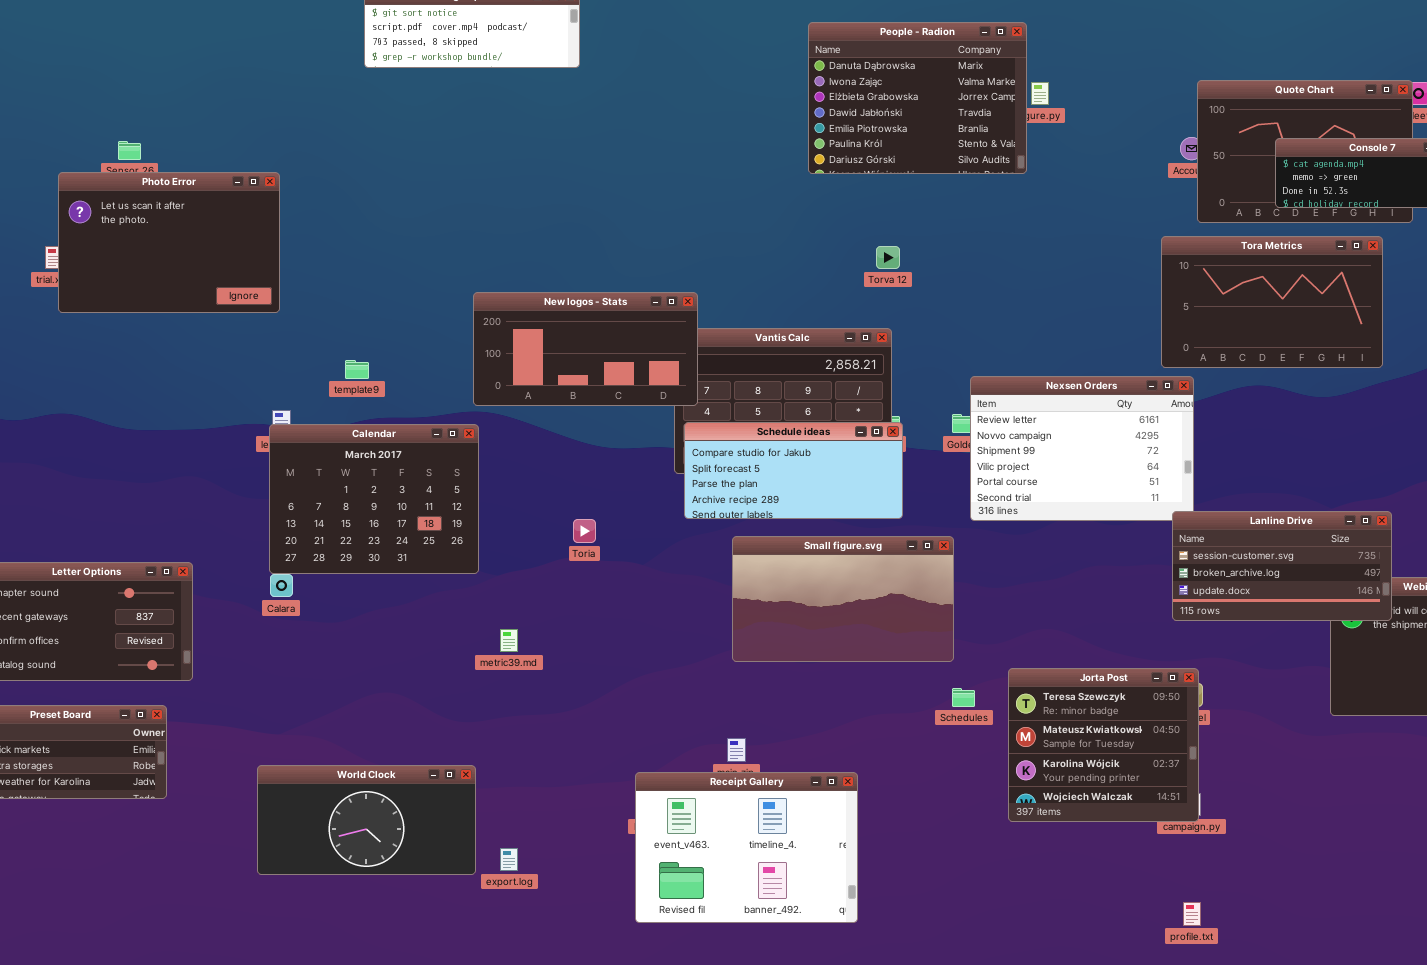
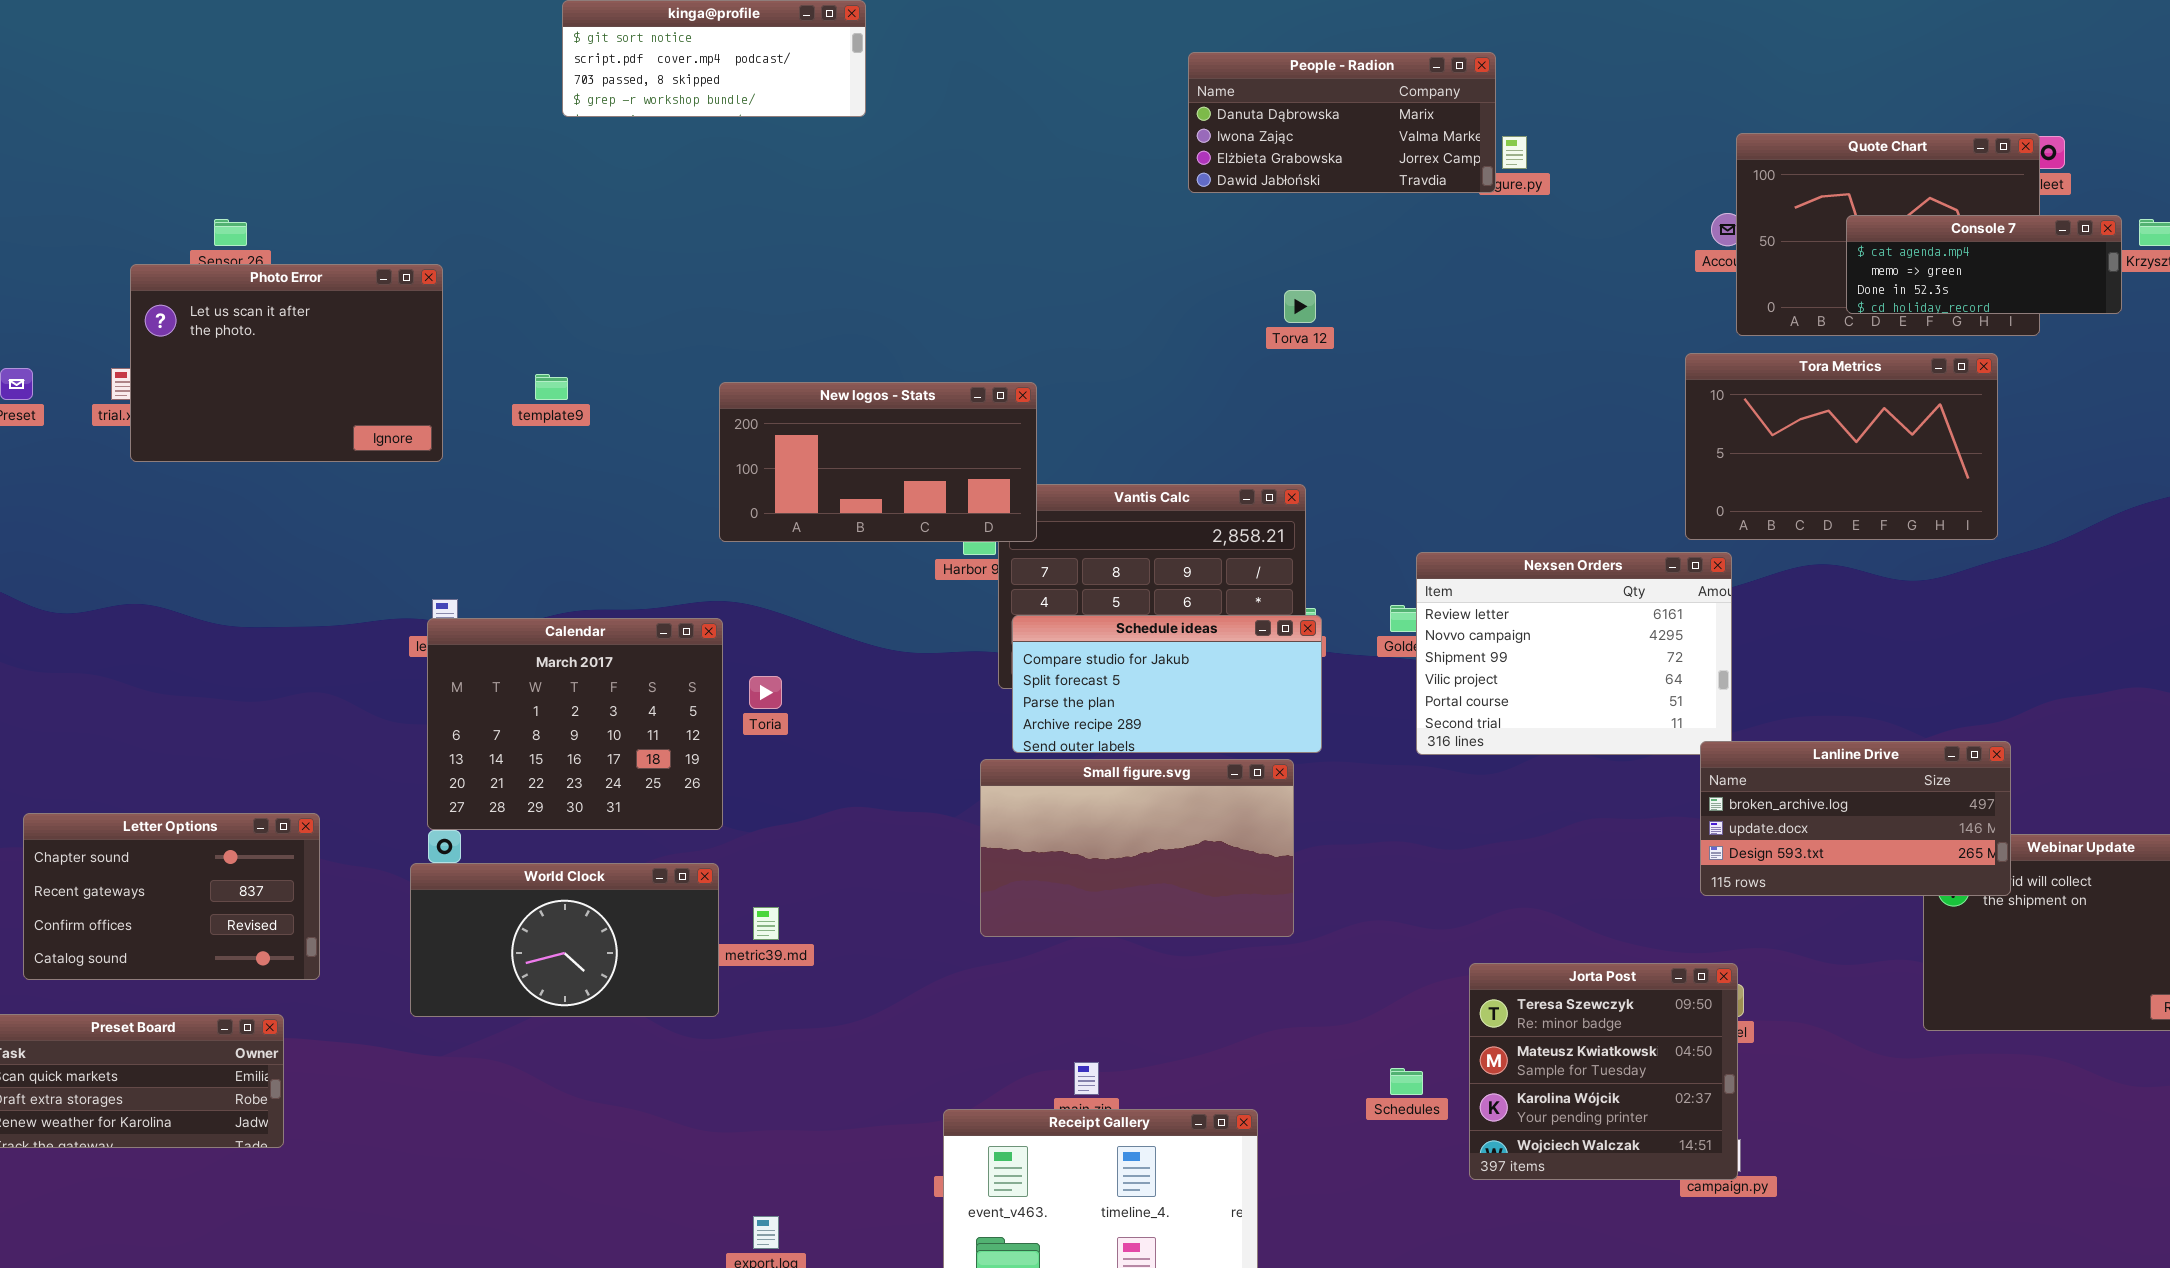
People - Radion: [808,22,1027,174] -> [1188,52,1496,193], resized
Torva 12: [876,246,900,269] -> [1284,290,1316,323], moved
New logos - Stats: [473,292,698,406] -> [719,382,1037,542], moved
template9: [345,360,369,379] -> [535,374,568,400], moved
Lanline Drive: [1172,511,1392,621] -> [1700,741,2011,896], scrolled down 1 row
Toria: [573,519,596,543] -> [749,676,782,709], moved
Small figure.svg: [732,536,954,662] -> [980,759,1294,937], moved
Schedules: [952,688,975,707] -> [1390,1068,1423,1095], moved
World Clock: [257,765,476,875] -> [410,863,719,1017], moved

